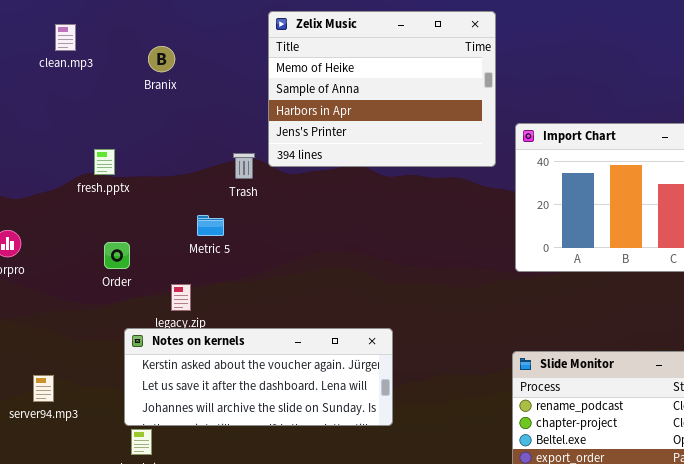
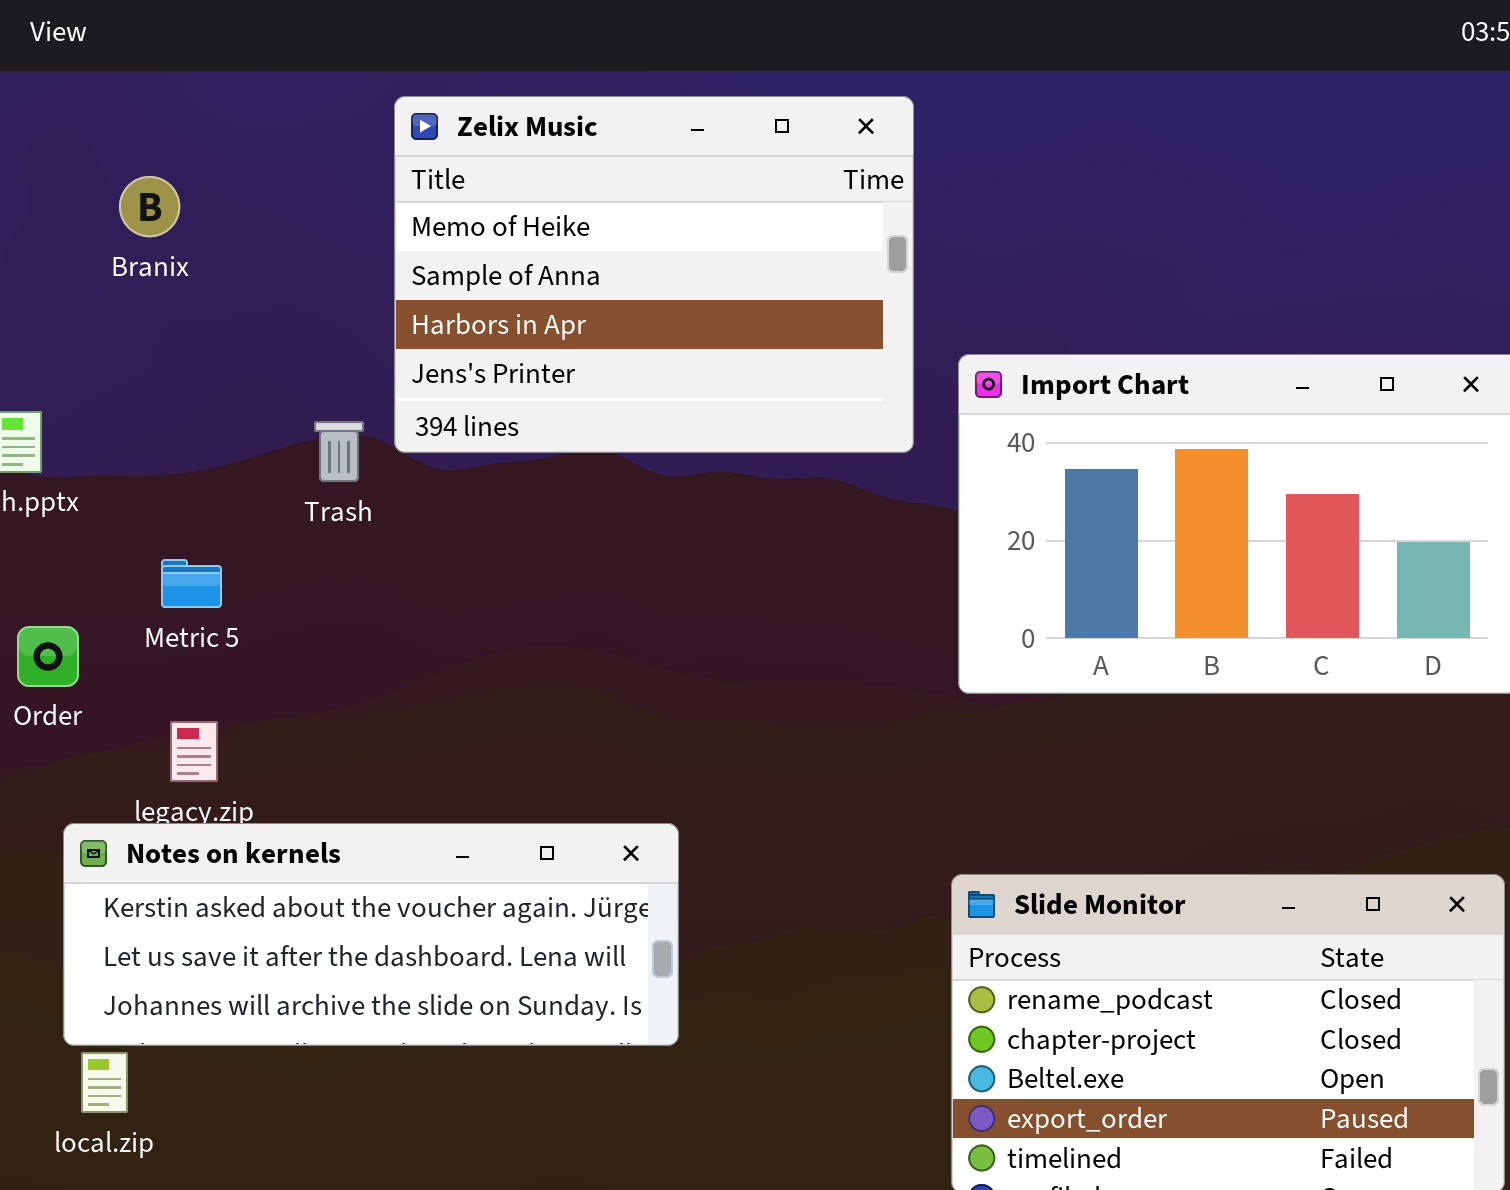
Metric 5: [197,215,224,236] -> [161,559,222,608], moved

